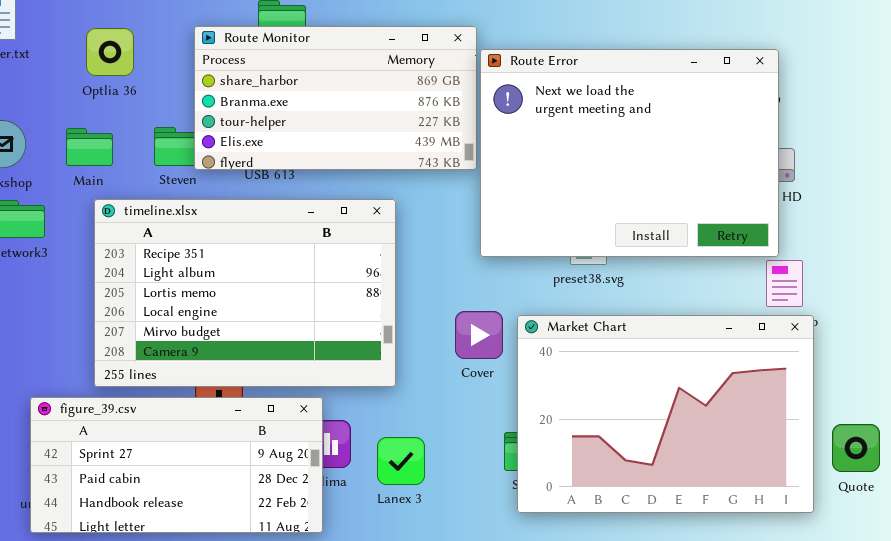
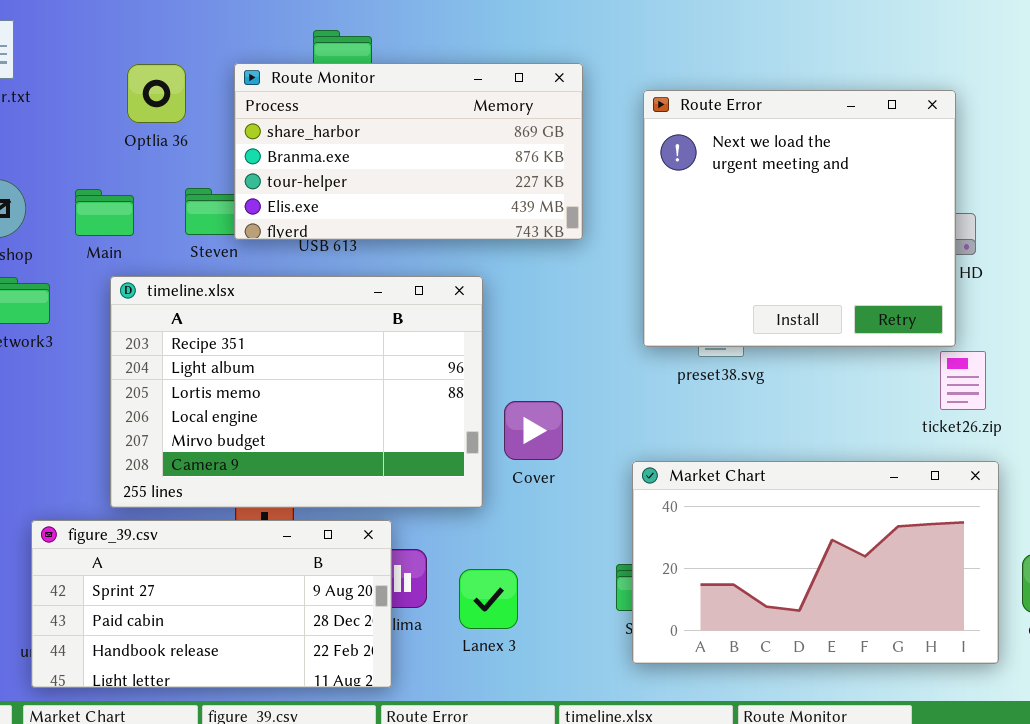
Optlia 36: [86,28,134,76] -> [127,64,186,123], moved
Route Error: [480,49,779,257] -> [643,90,956,347], resized
Cover: [455,311,503,359] -> [504,401,563,460], moved
Market Chart: [517,315,814,513] -> [632,461,999,664], resized

